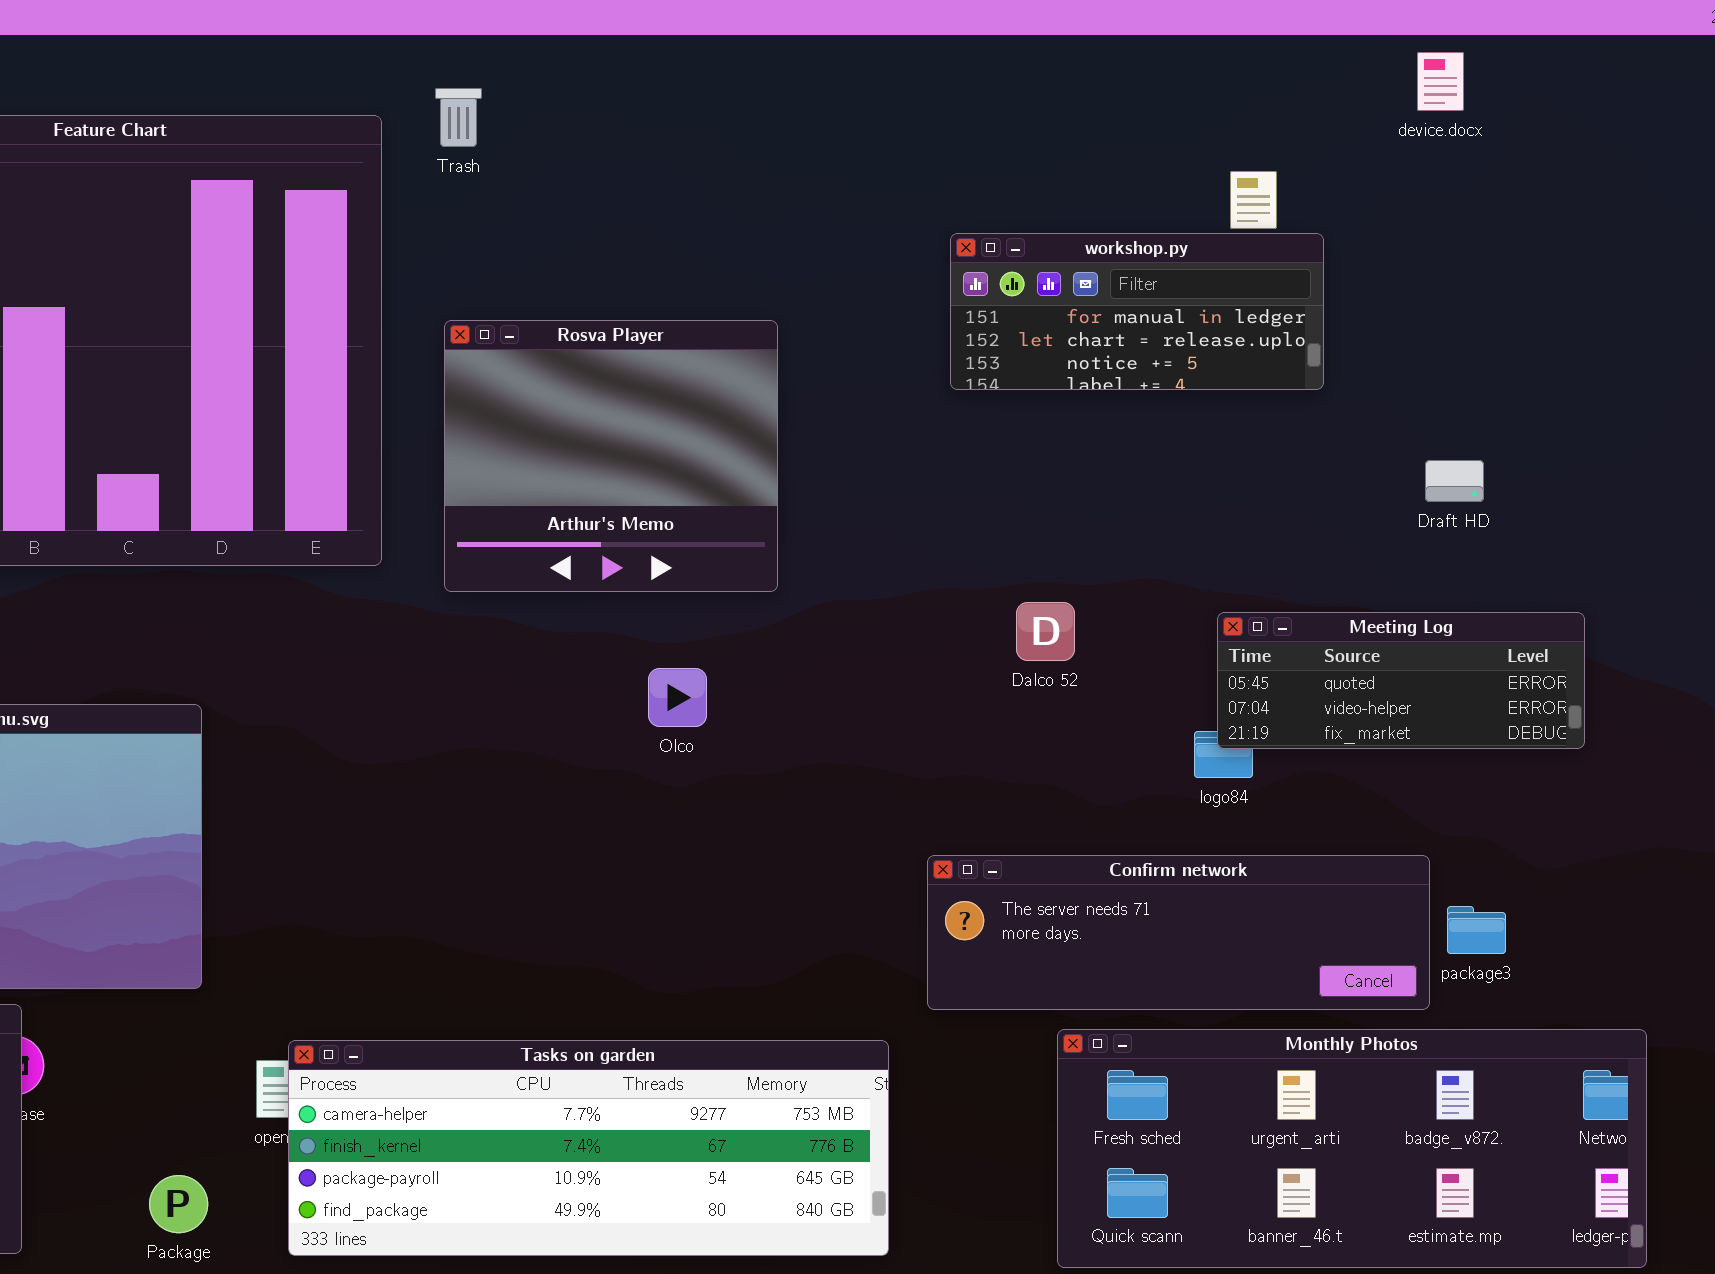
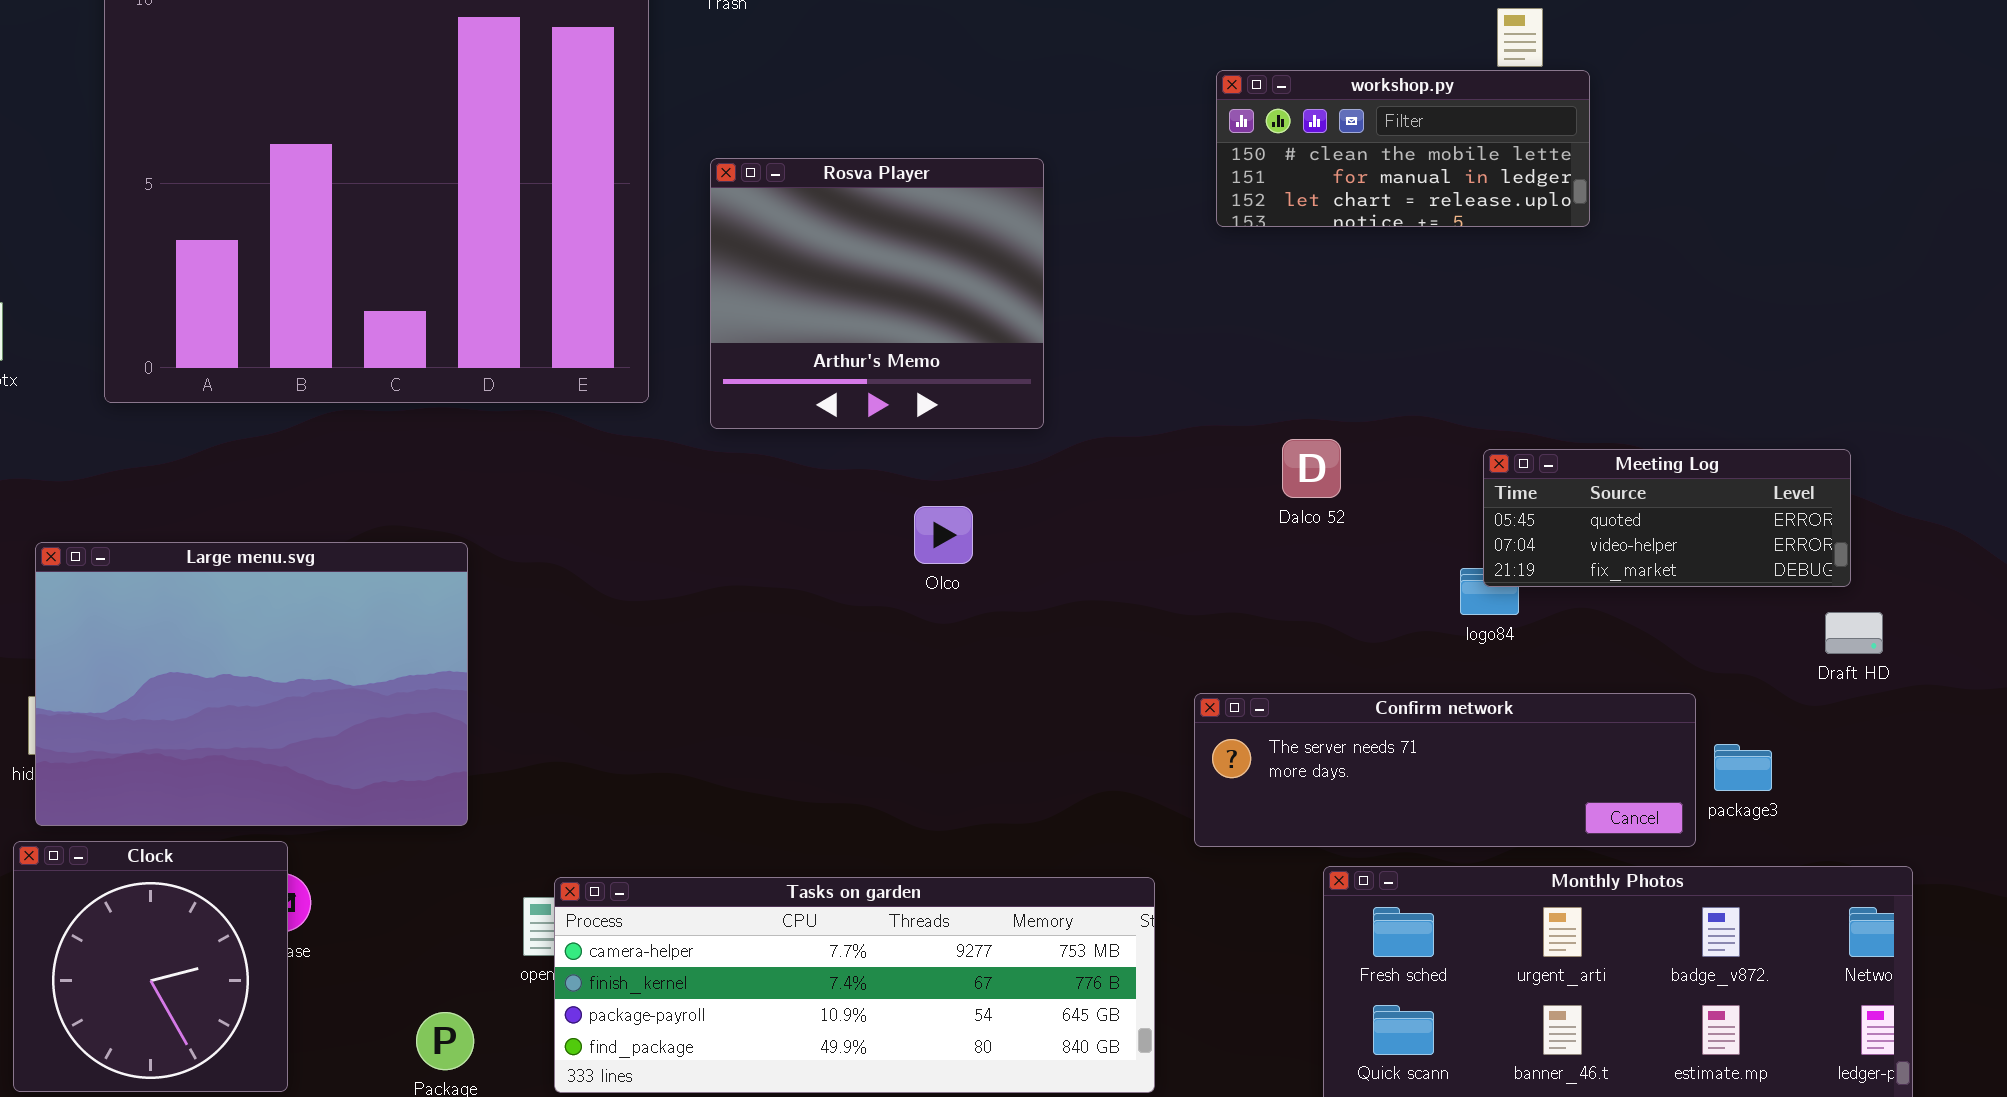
workshop.py: [950,233,1324,390] -> [1216,70,1590,227], scrolled up 1 row
Draft HD: [1425,460,1484,502] -> [1825,612,1883,654], moved

